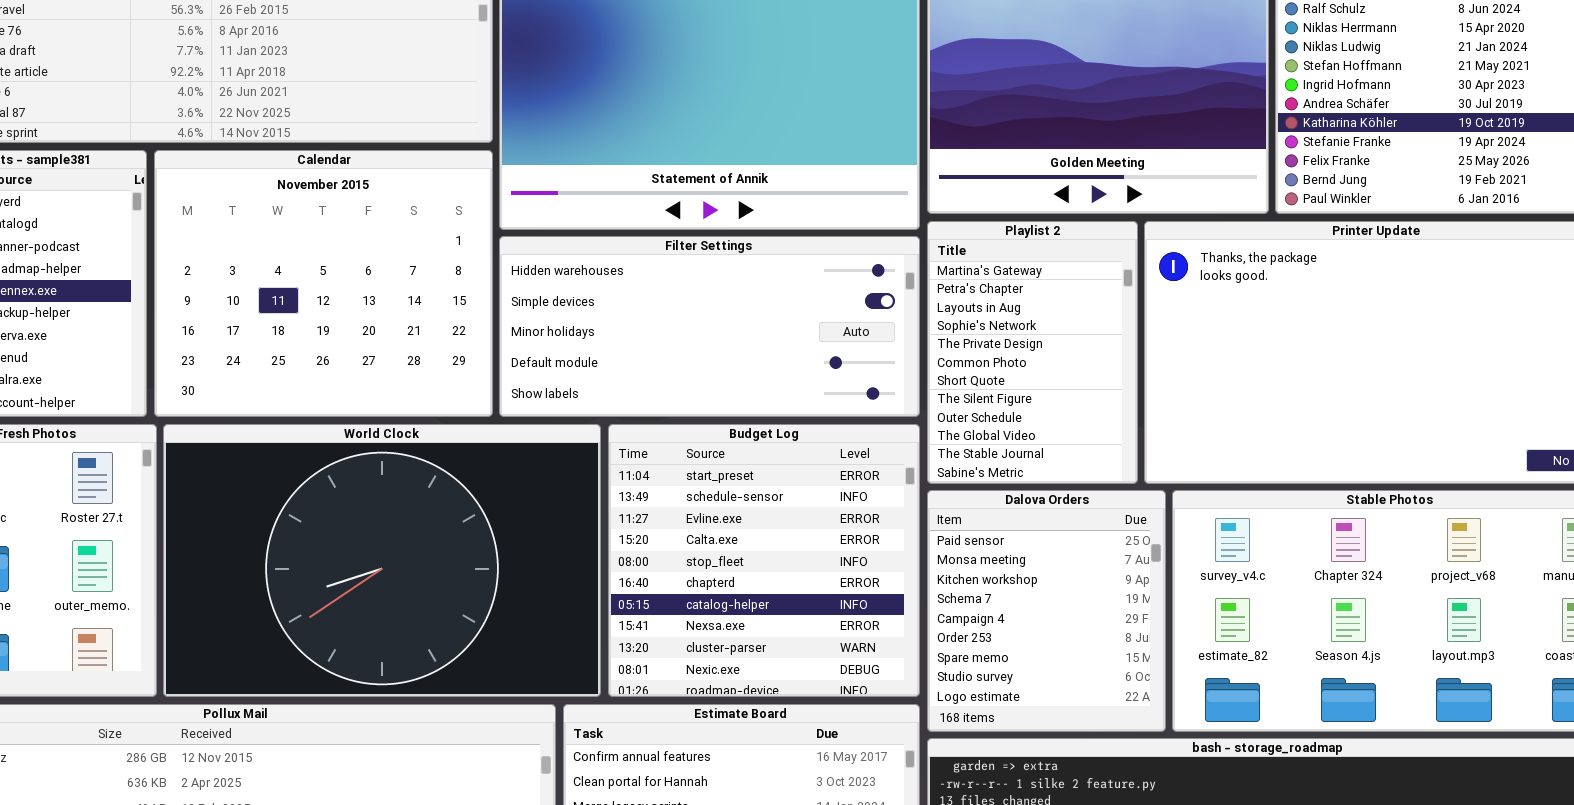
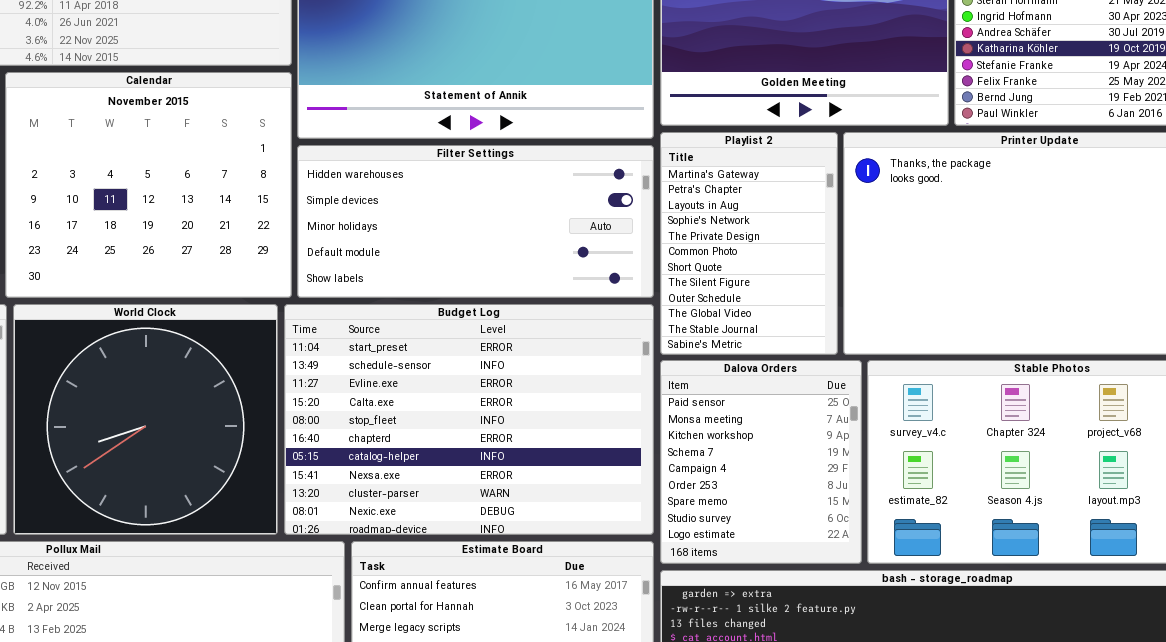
World Clock: [163,424,601,697] -> [13,304,278,535], resized
Budget Log: [608,424,920,697] -> [284,304,654,535], resized

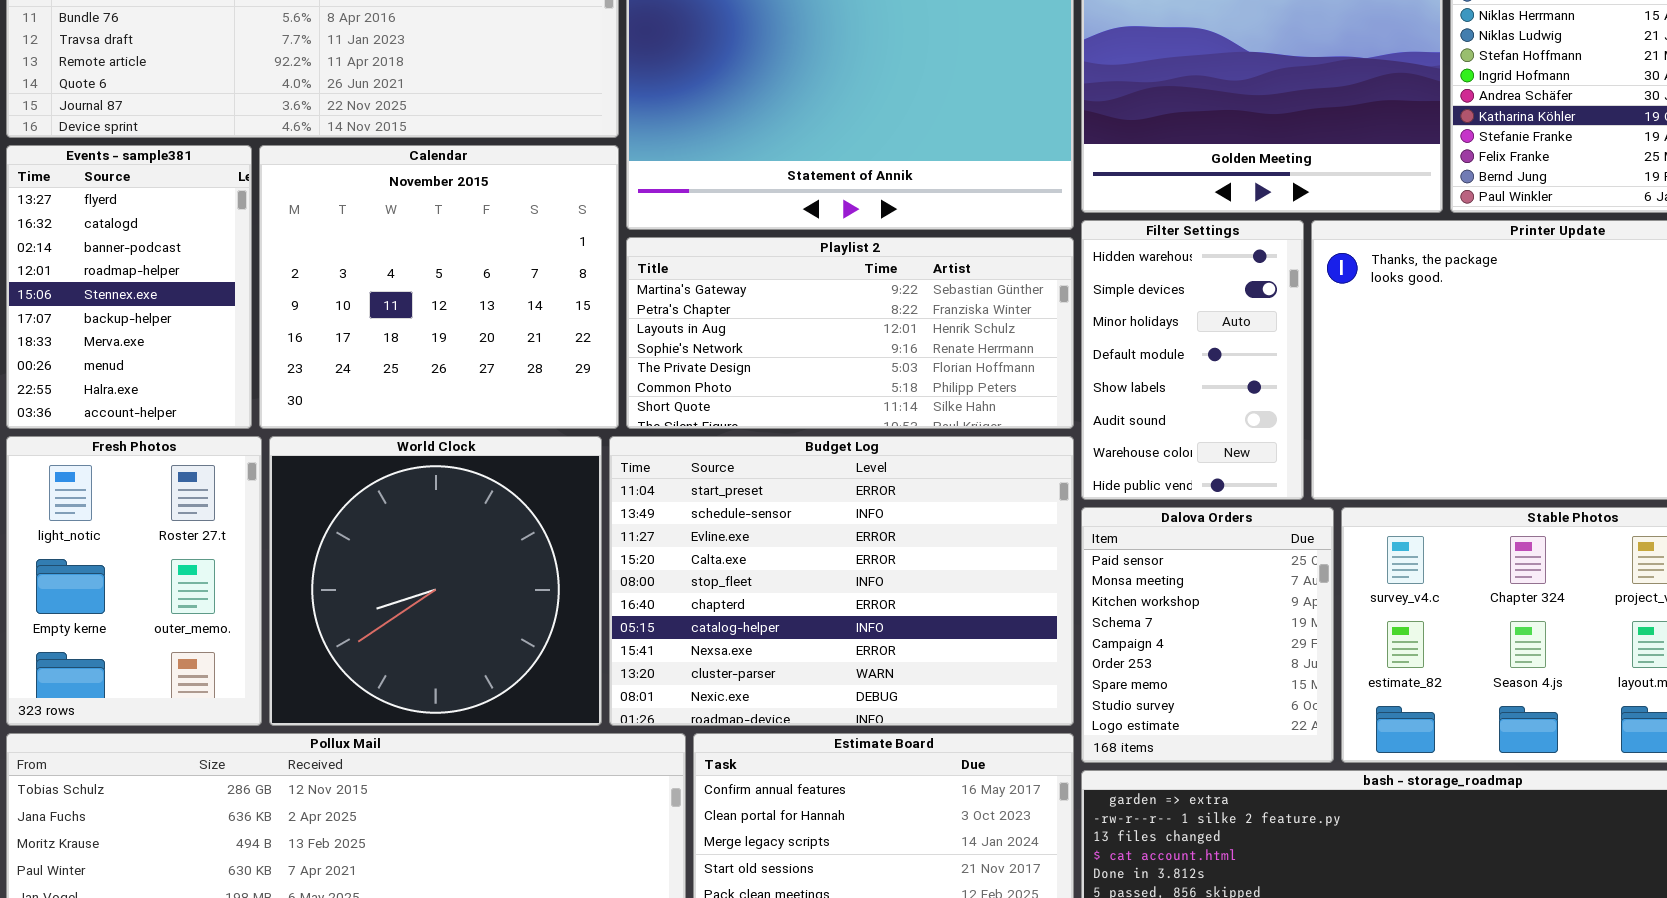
Playlist 2: [660,132,838,355] -> [626,237,1074,429], moved, resized
Filter Settings: [297,145,654,298] -> [1081,220,1304,500], moved, resized

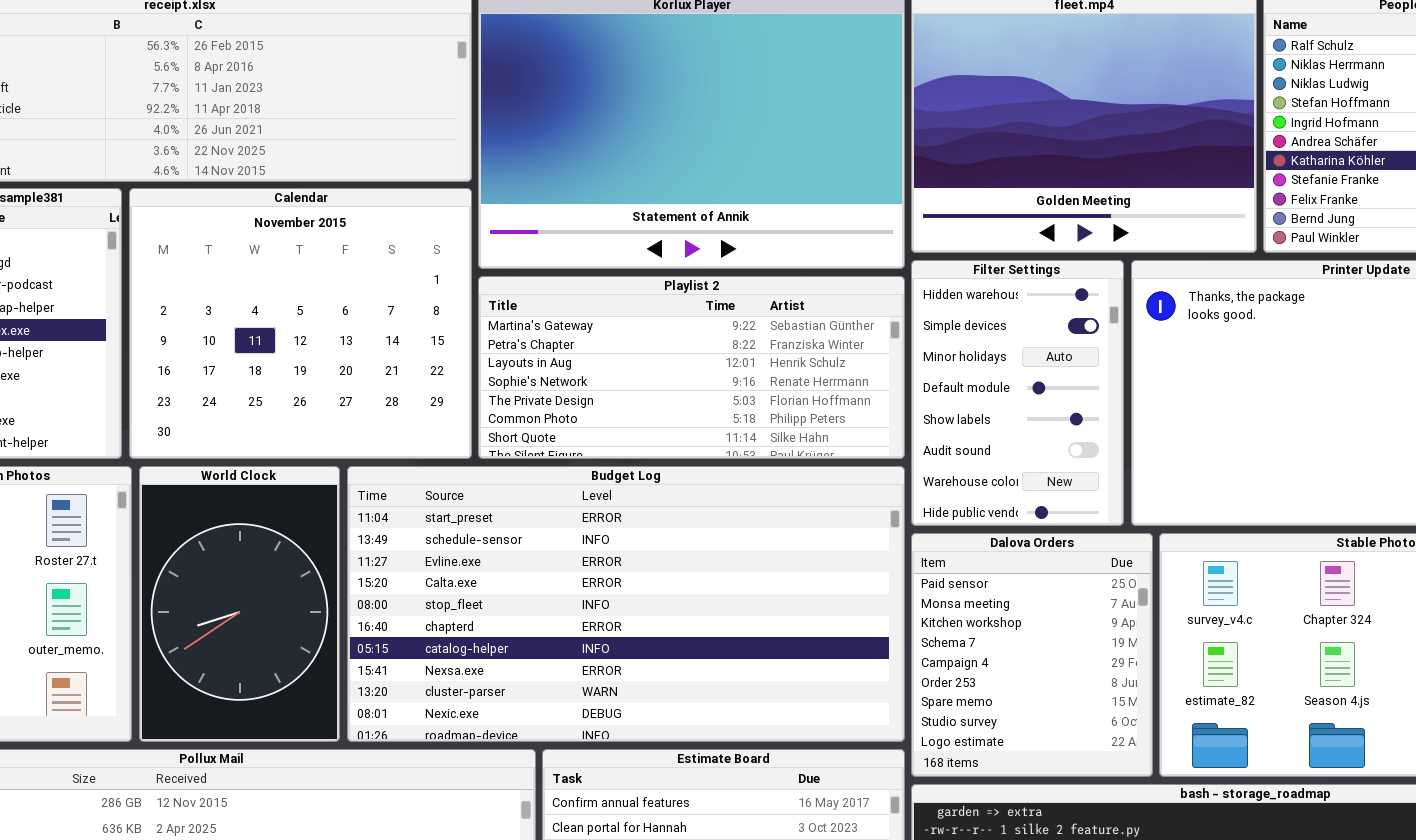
World Clock: [269,436,602,726] -> [139,466,340,742], resized
Budget Log: [609,436,1074,726] -> [347,466,905,742], resized

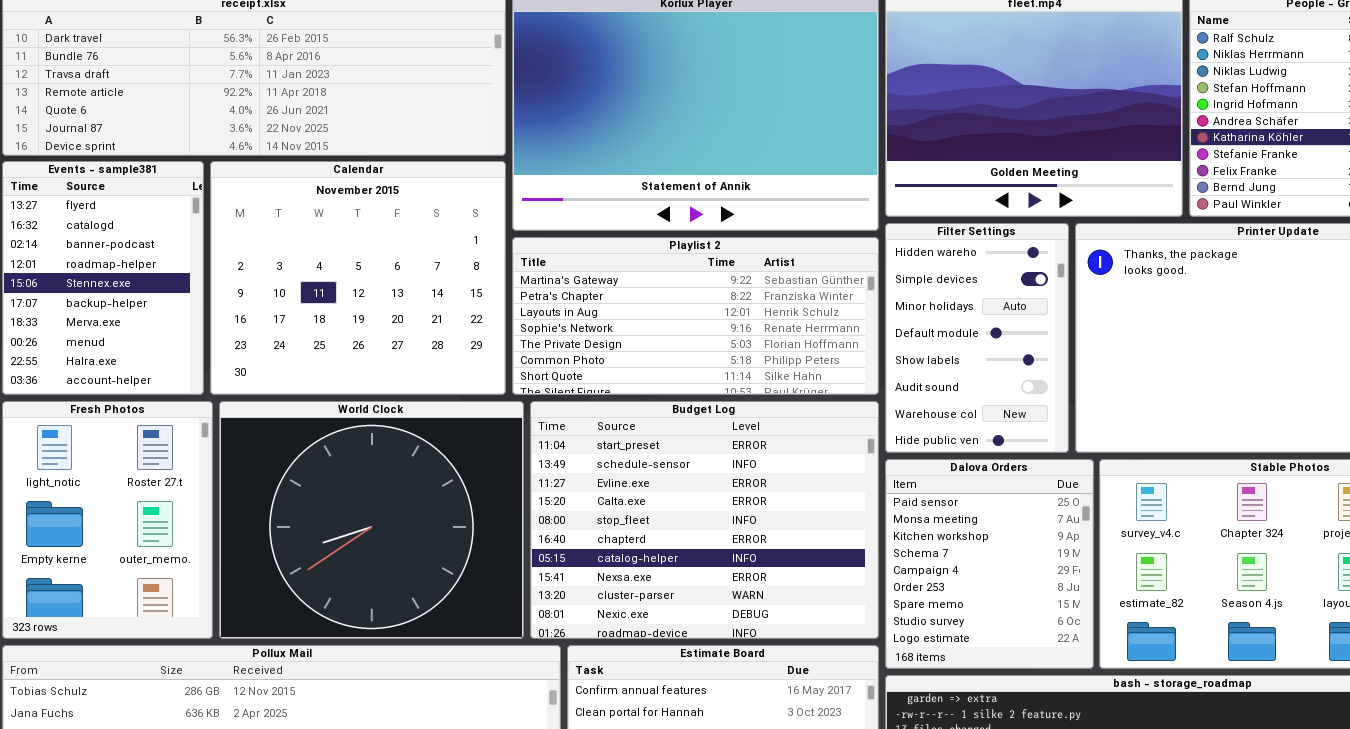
World Clock: [139,466,340,742] -> [219,401,524,639], resized
Budget Log: [347,466,905,742] -> [530,401,879,639], resized

